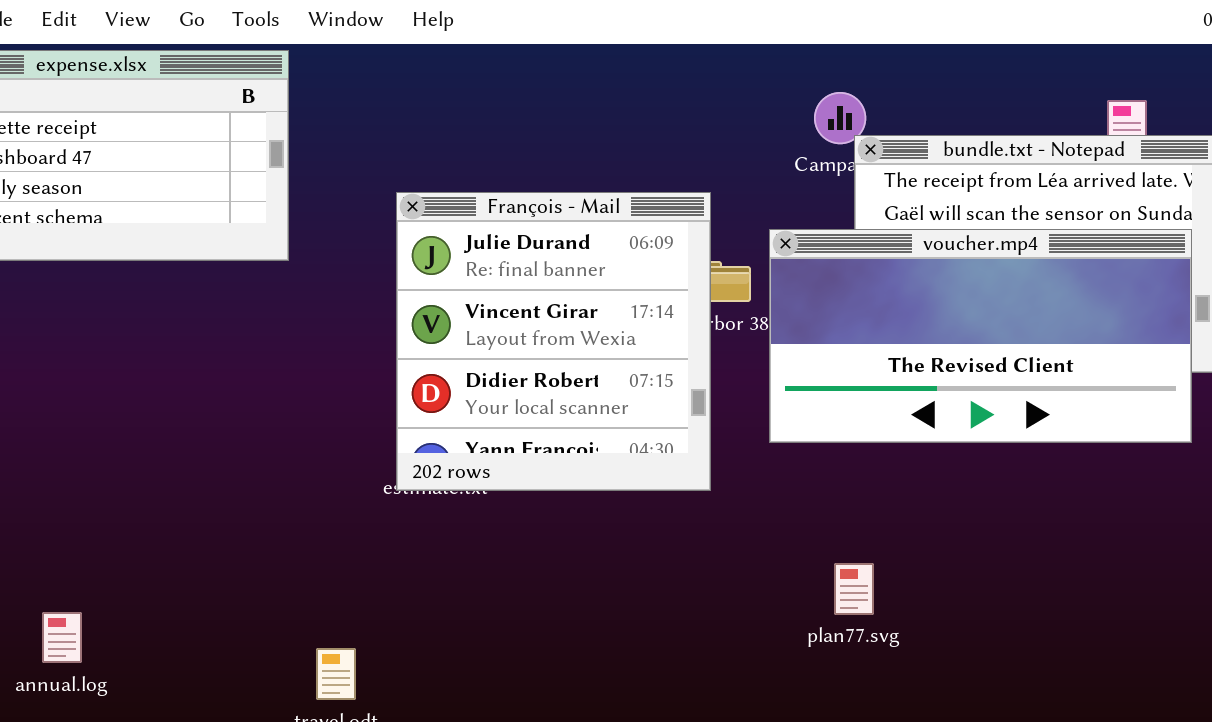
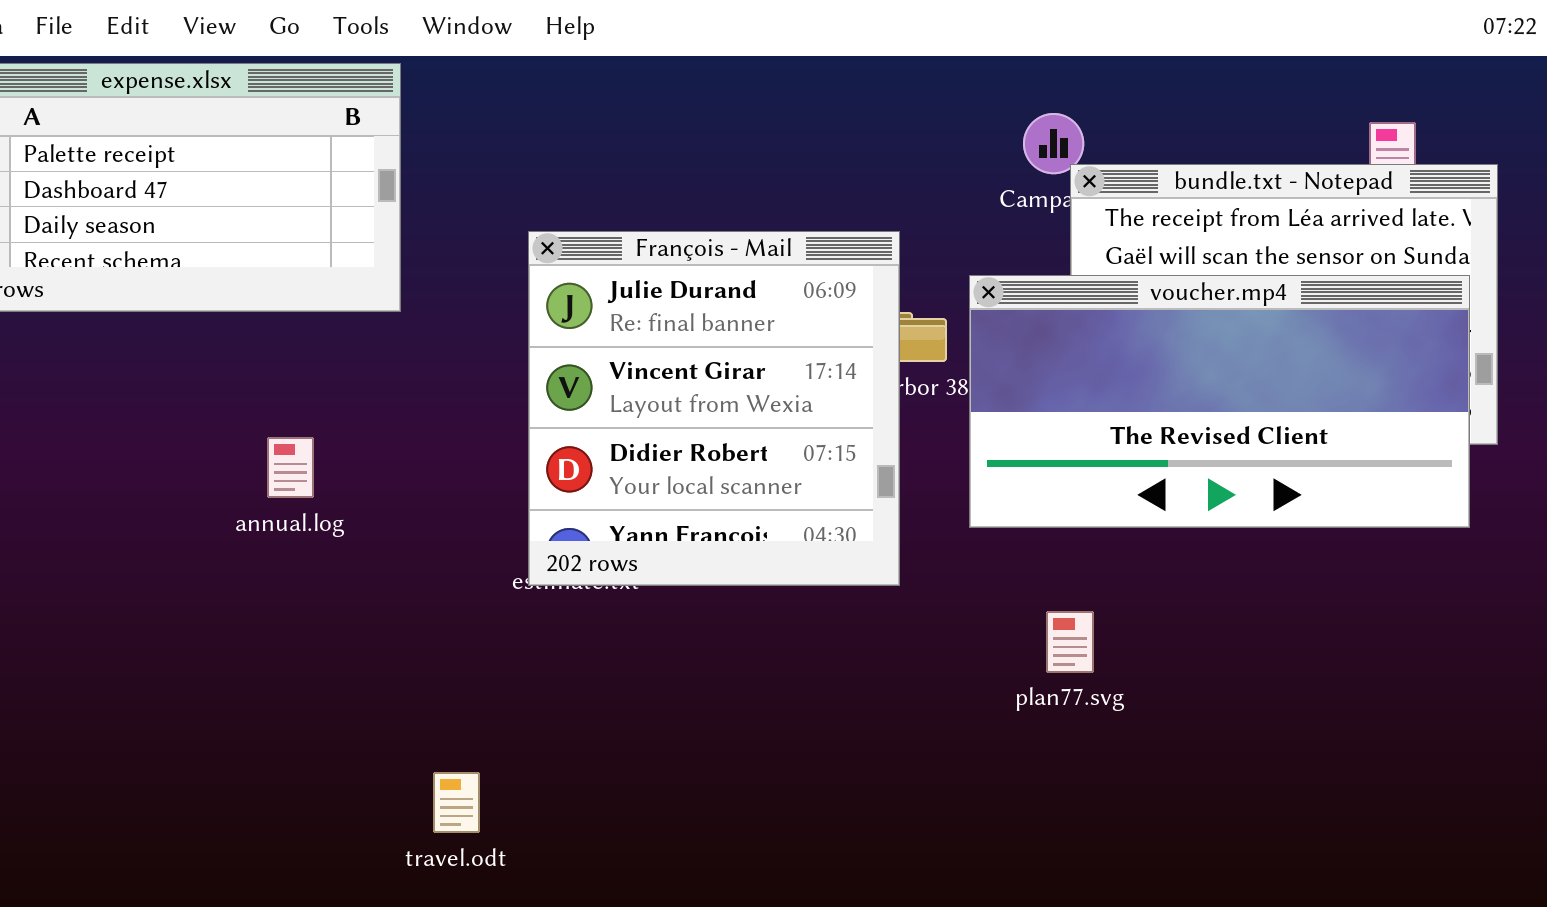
plan77.svg: [834,563,874,615] -> [1046,611,1094,673], moved
annual.log: [42,612,82,663] -> [267,437,314,498], moved

